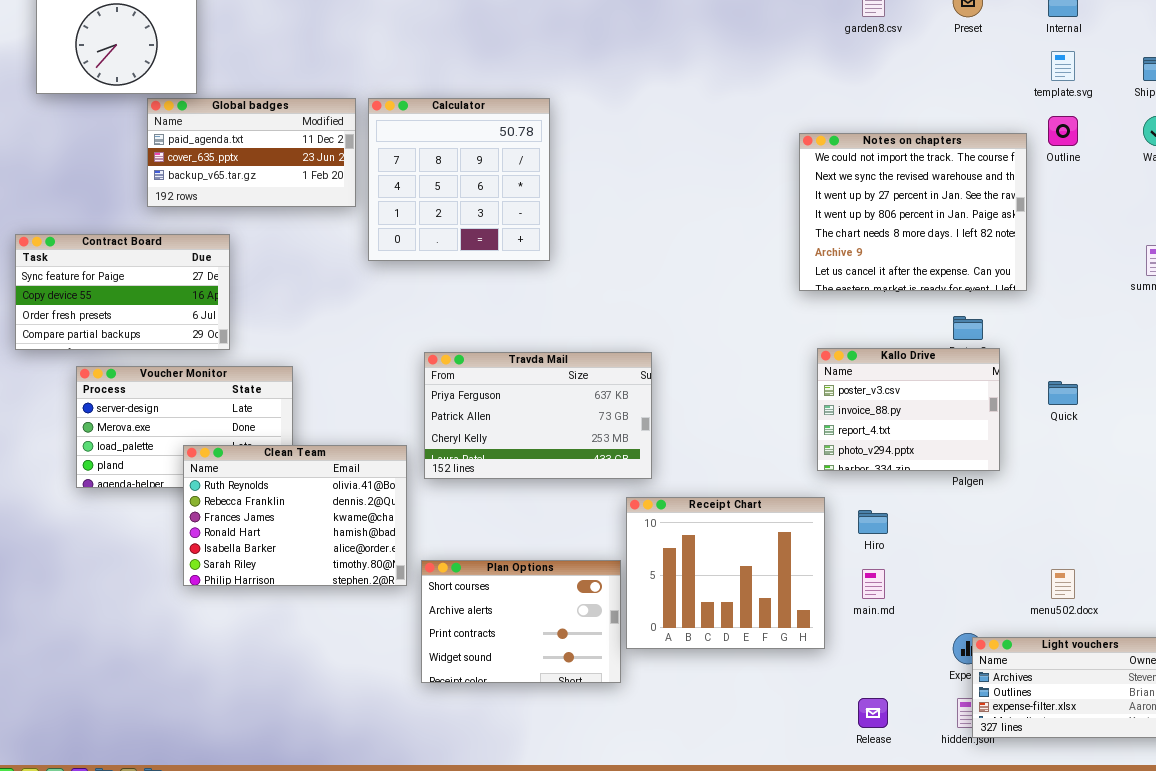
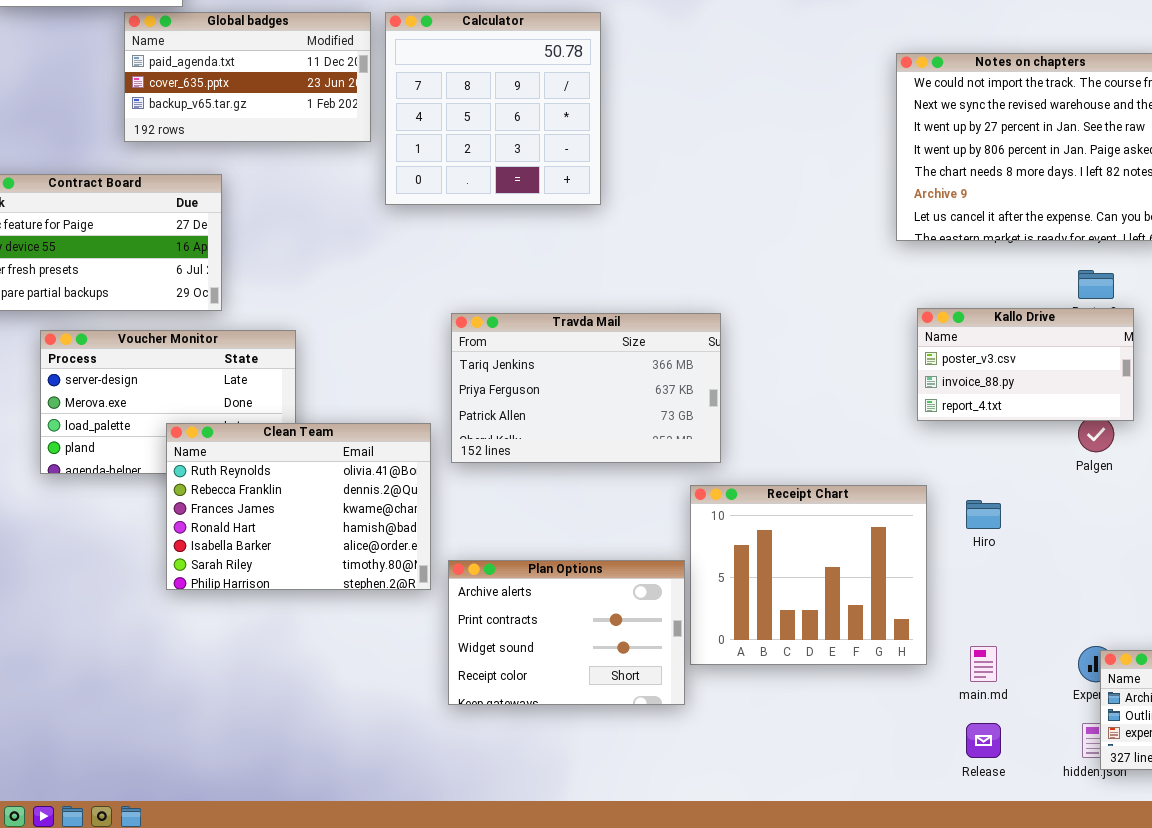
Kallo Drive: [817,348,1000,471] -> [917,308,1134,421], resized
Travda Mail: [424,352,652,479] -> [451,313,721,463], scrolled up 1 row
Plan Options: [421,560,621,683] -> [448,560,685,705], scrolled down 1 row
main.md: [862,569,885,599] -> [970,646,997,682], moved

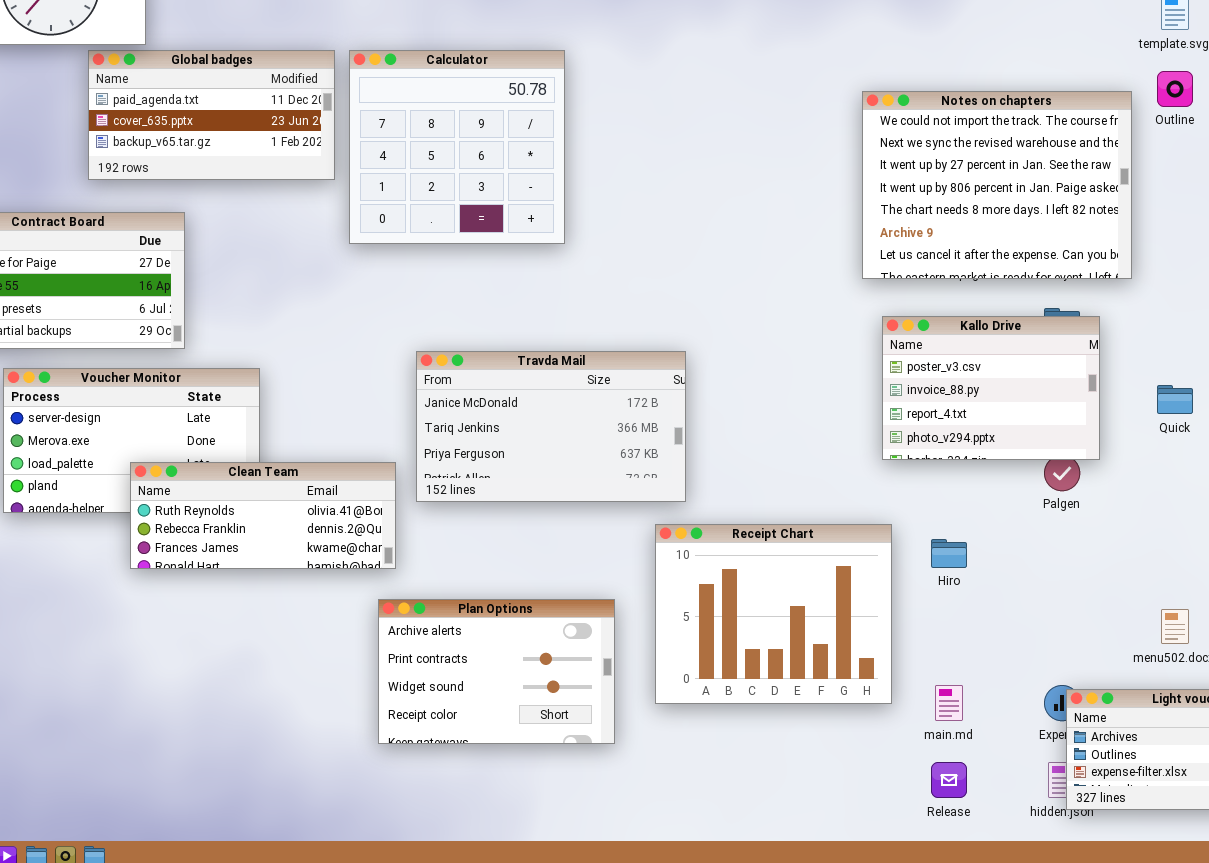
Kallo Drive: [917,308,1134,421] -> [882,316,1100,460], resized
Travda Mail: [451,313,721,463] -> [416,351,686,502], scrolled up 1 row
Clean Team: [166,423,431,590] -> [130,462,396,569], resized
Plan Options: [448,560,685,705] -> [378,599,615,744], moved

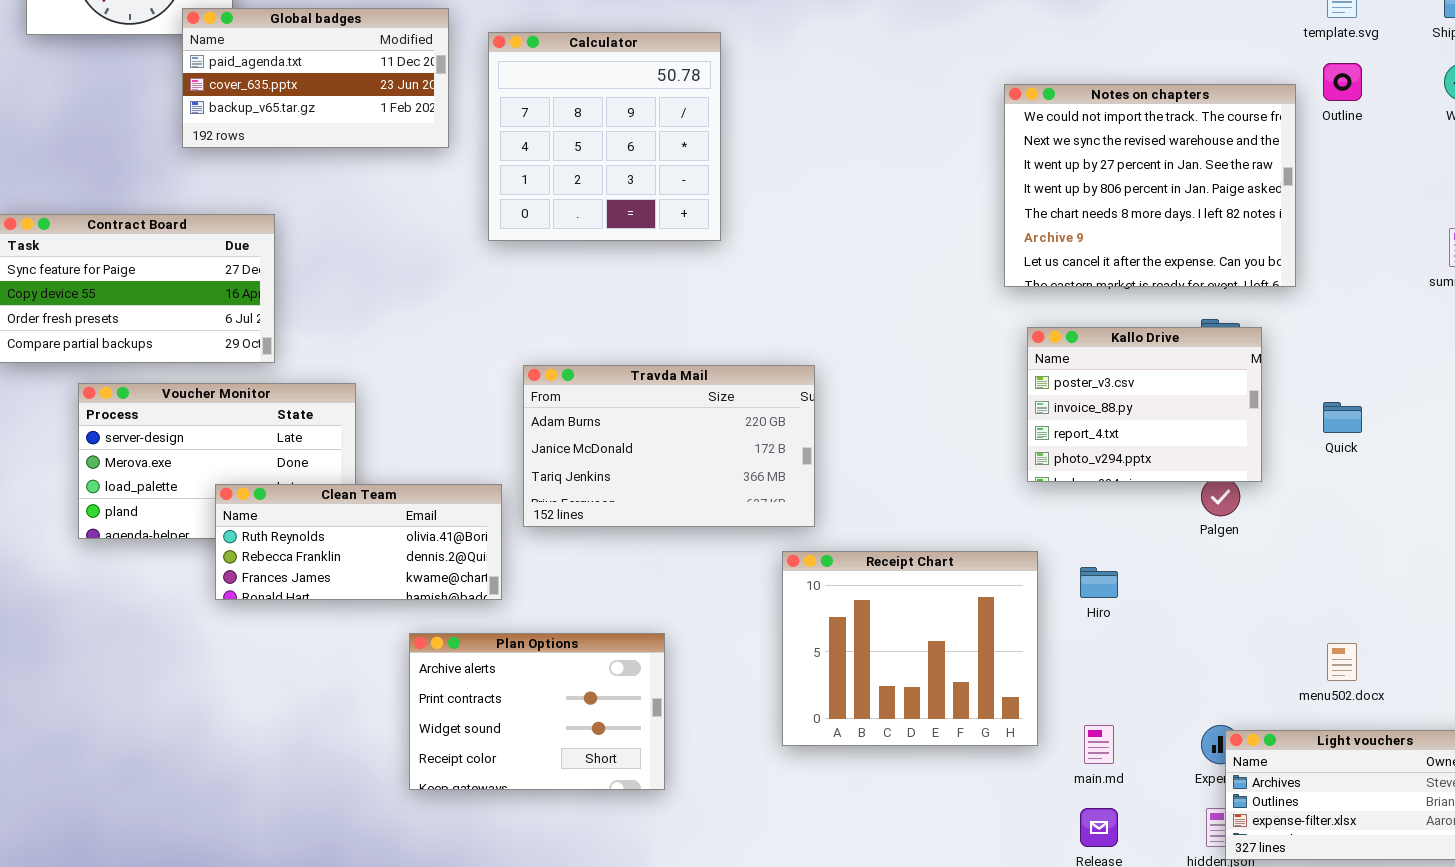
Global badges: [88,50,335,180] -> [182,8,449,148], moved
Calculator: [349,50,565,244] -> [488,32,721,241], moved
Travda Mail: [416,351,686,502] -> [523,365,815,527], scrolled up 1 row
Plan Options: [378,599,615,744] -> [409,633,665,790], moved

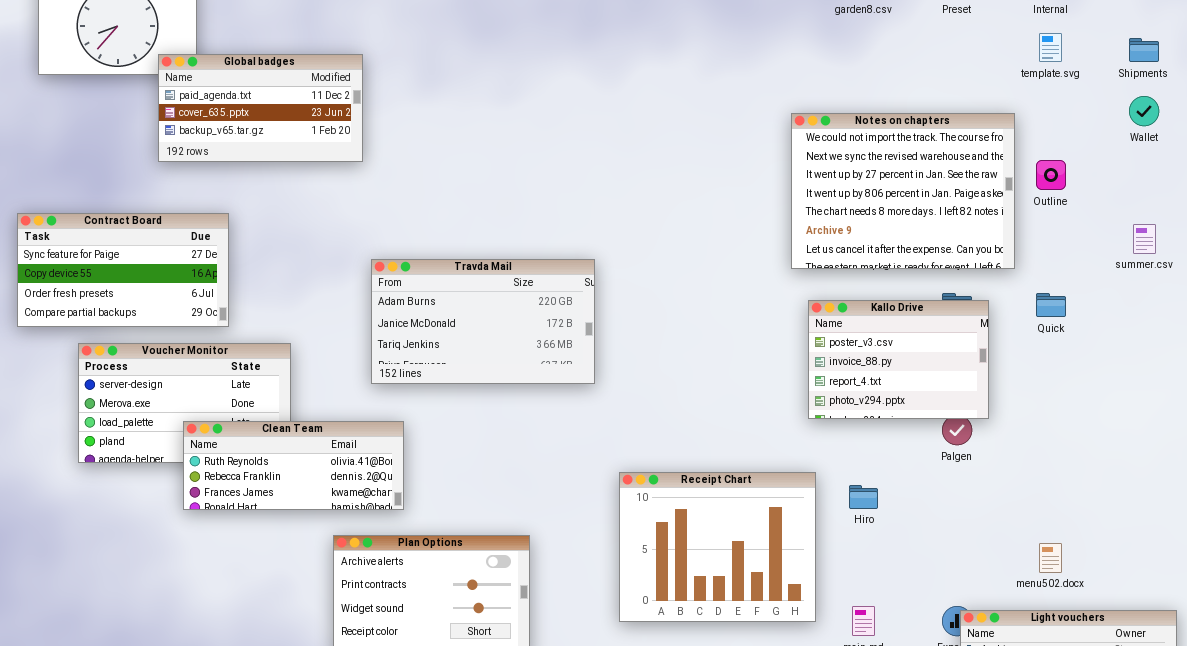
Calculator: [488,32,721,241] -> none, closed
Outline: [1323,63,1362,101] -> [1036,160,1066,190], moved
Travda Mail: [523,365,815,527] -> [371,259,595,384], moved
Quick: [1323,402,1362,433] -> [1036,293,1066,317], moved

